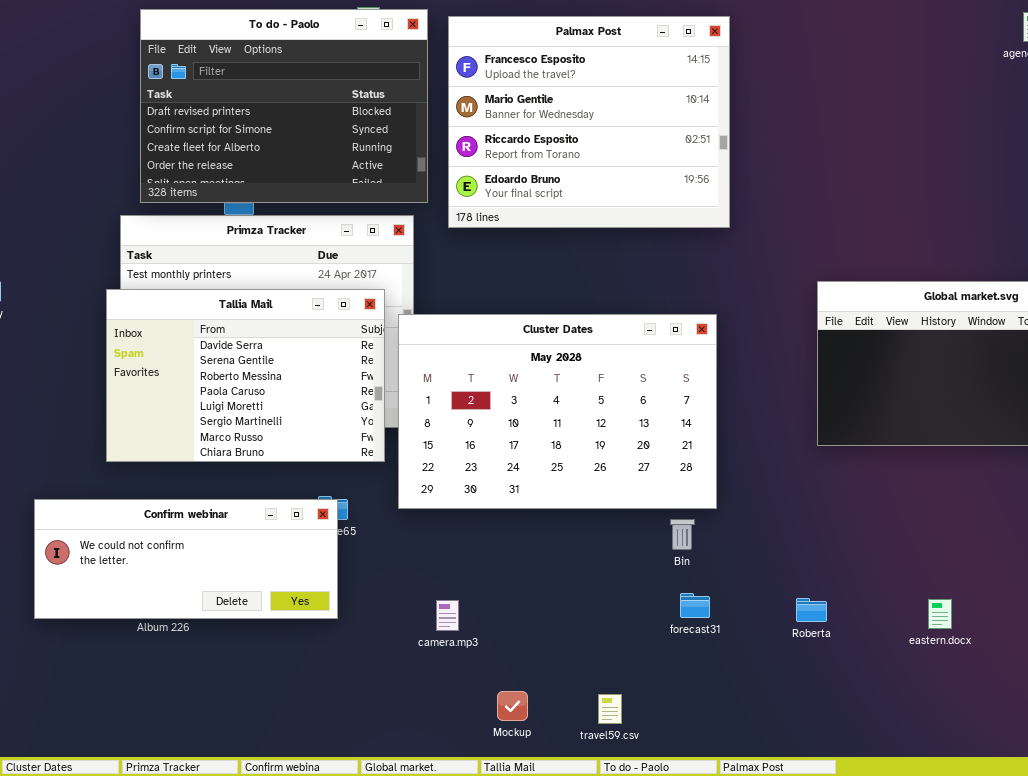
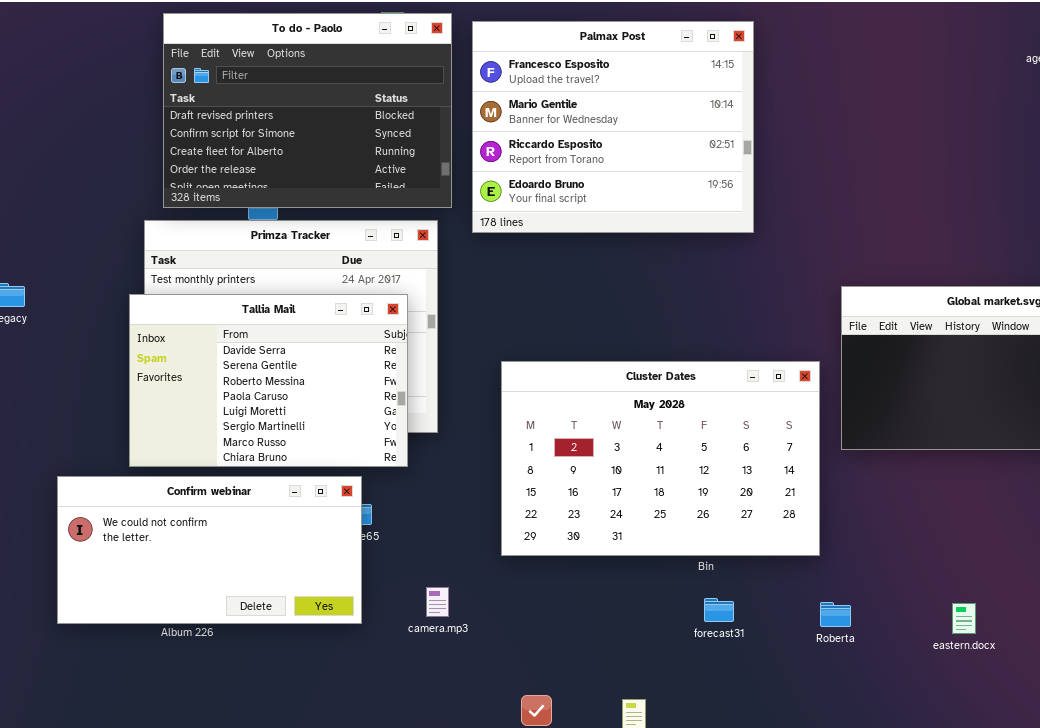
Cluster Dates: [398,314,717,509] -> [501,361,820,556], moved
Confirm webinar: [34,499,338,619] -> [57,476,362,624], resized
camera.mp3: [436,600,459,631] -> [426,587,449,617], moved

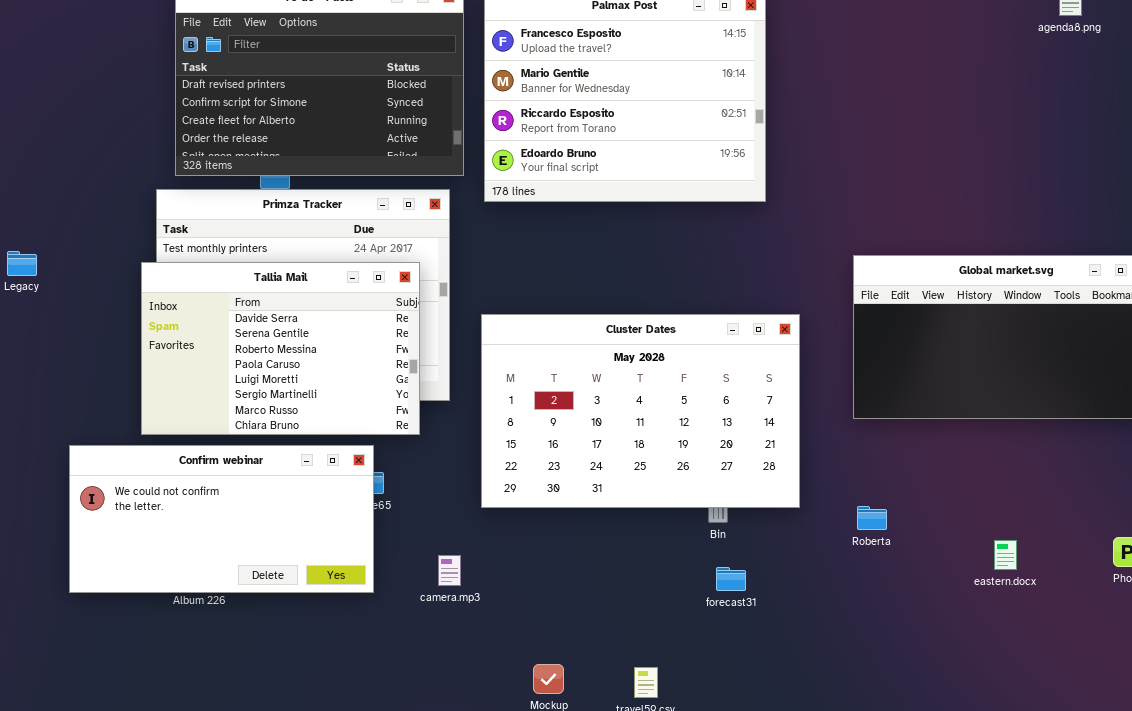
Cluster Dates: [501,361,820,556] -> [481,314,800,508], moved
Roberta: [820,602,851,627] -> [857,506,887,530], moved
eastern.docx: [952,603,976,634] -> [994,540,1017,570], moved

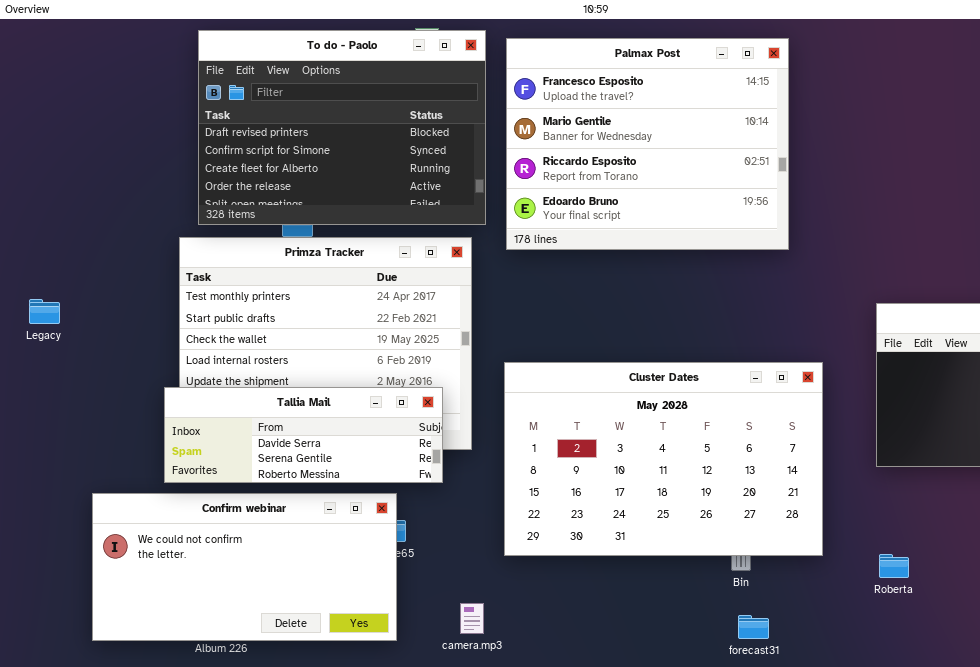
Tallia Mail: [141,262,420,435] -> [164,387,443,483], resized

